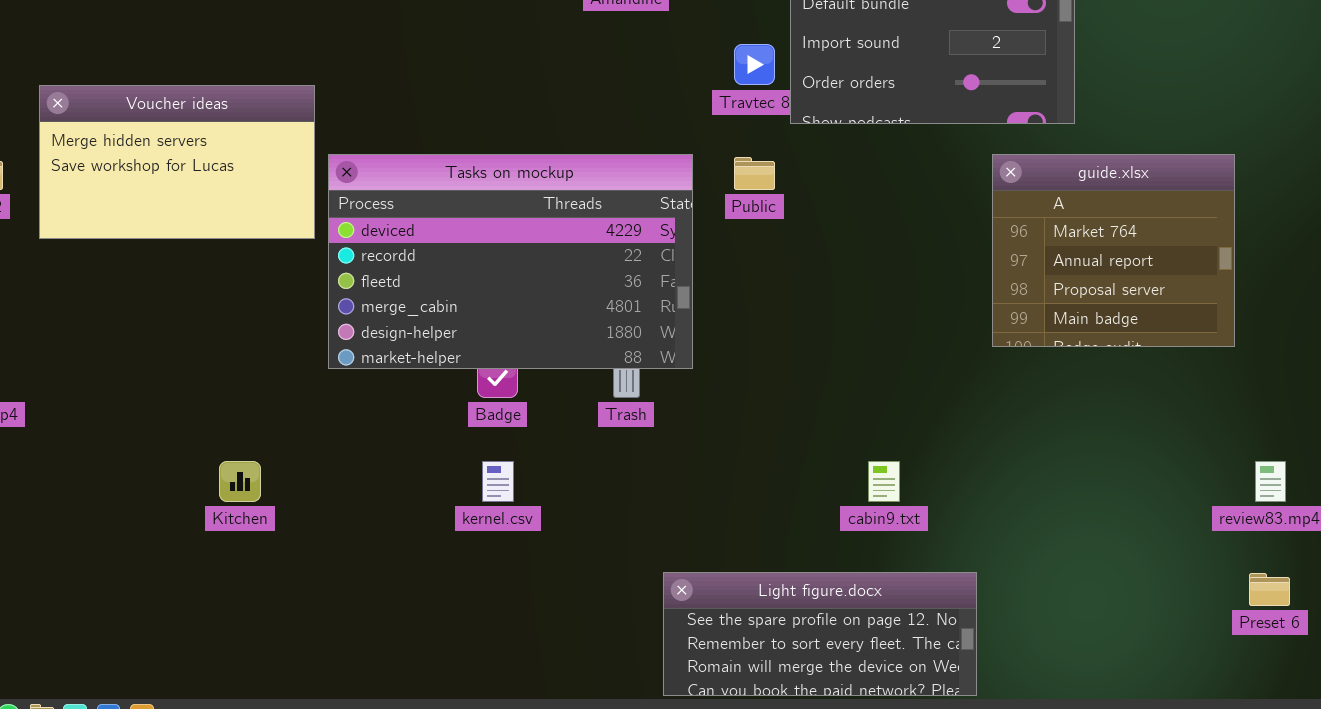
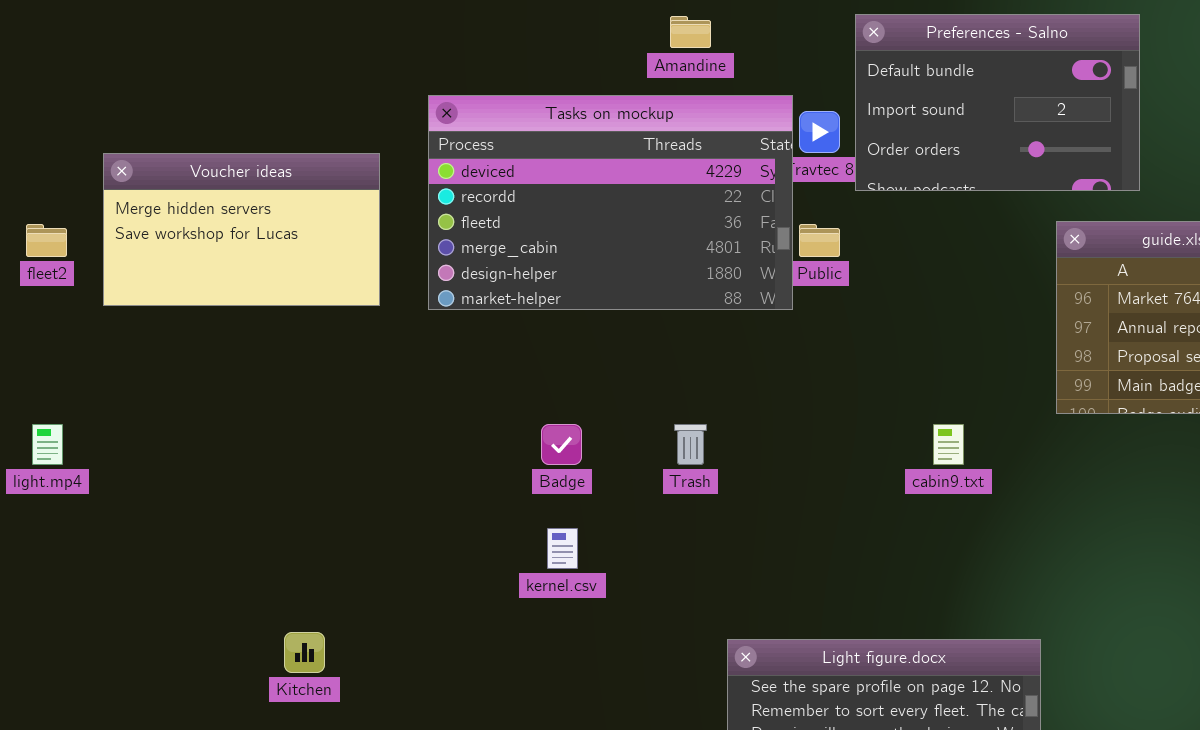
Tasks on mockup: [328,154,693,369] -> [428,95,793,310], moved
Kitchen: [219,461,261,502] -> [284,632,325,673], moved
cabin9.txt: [868,461,900,502] -> [933,424,964,465], moved

